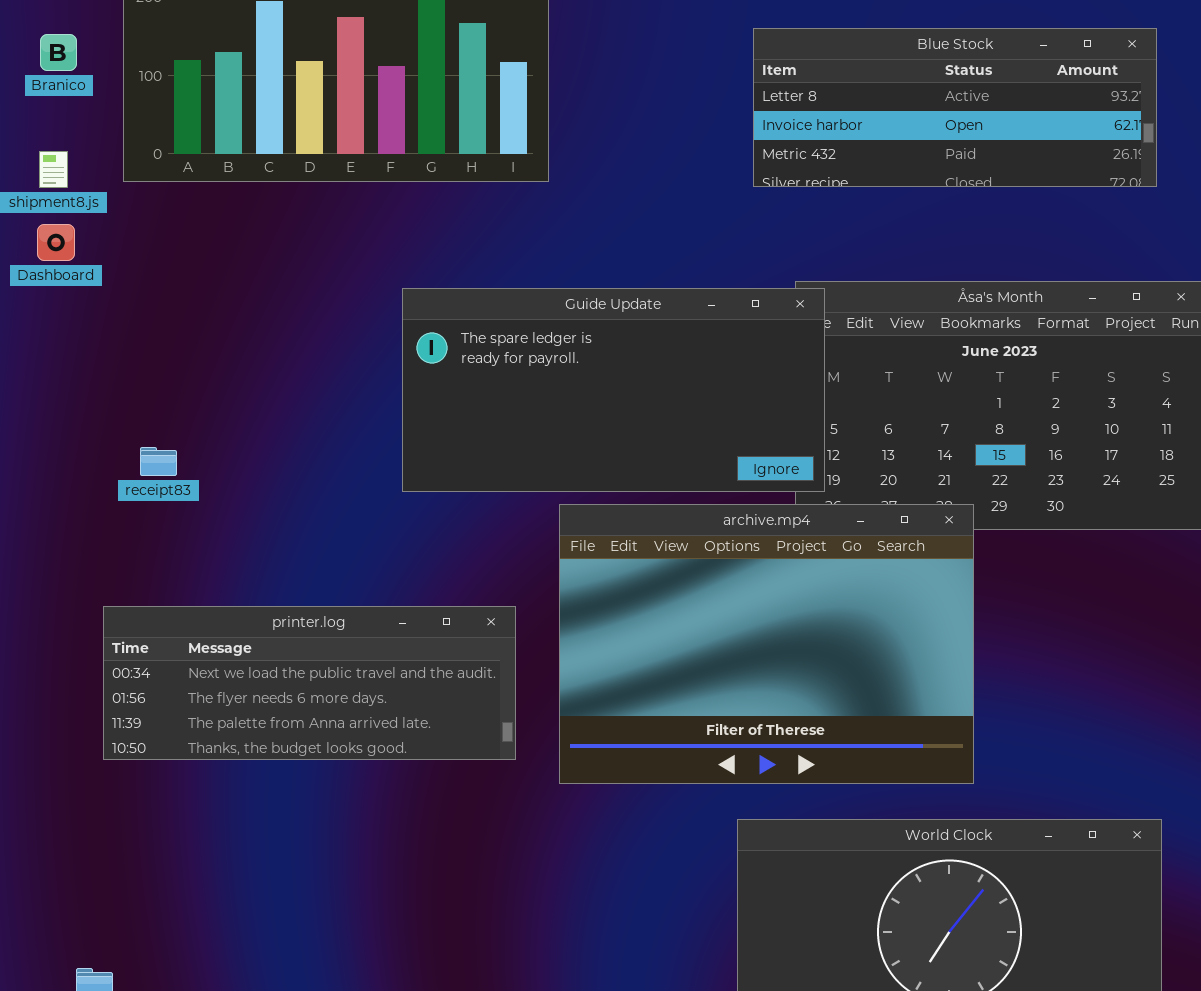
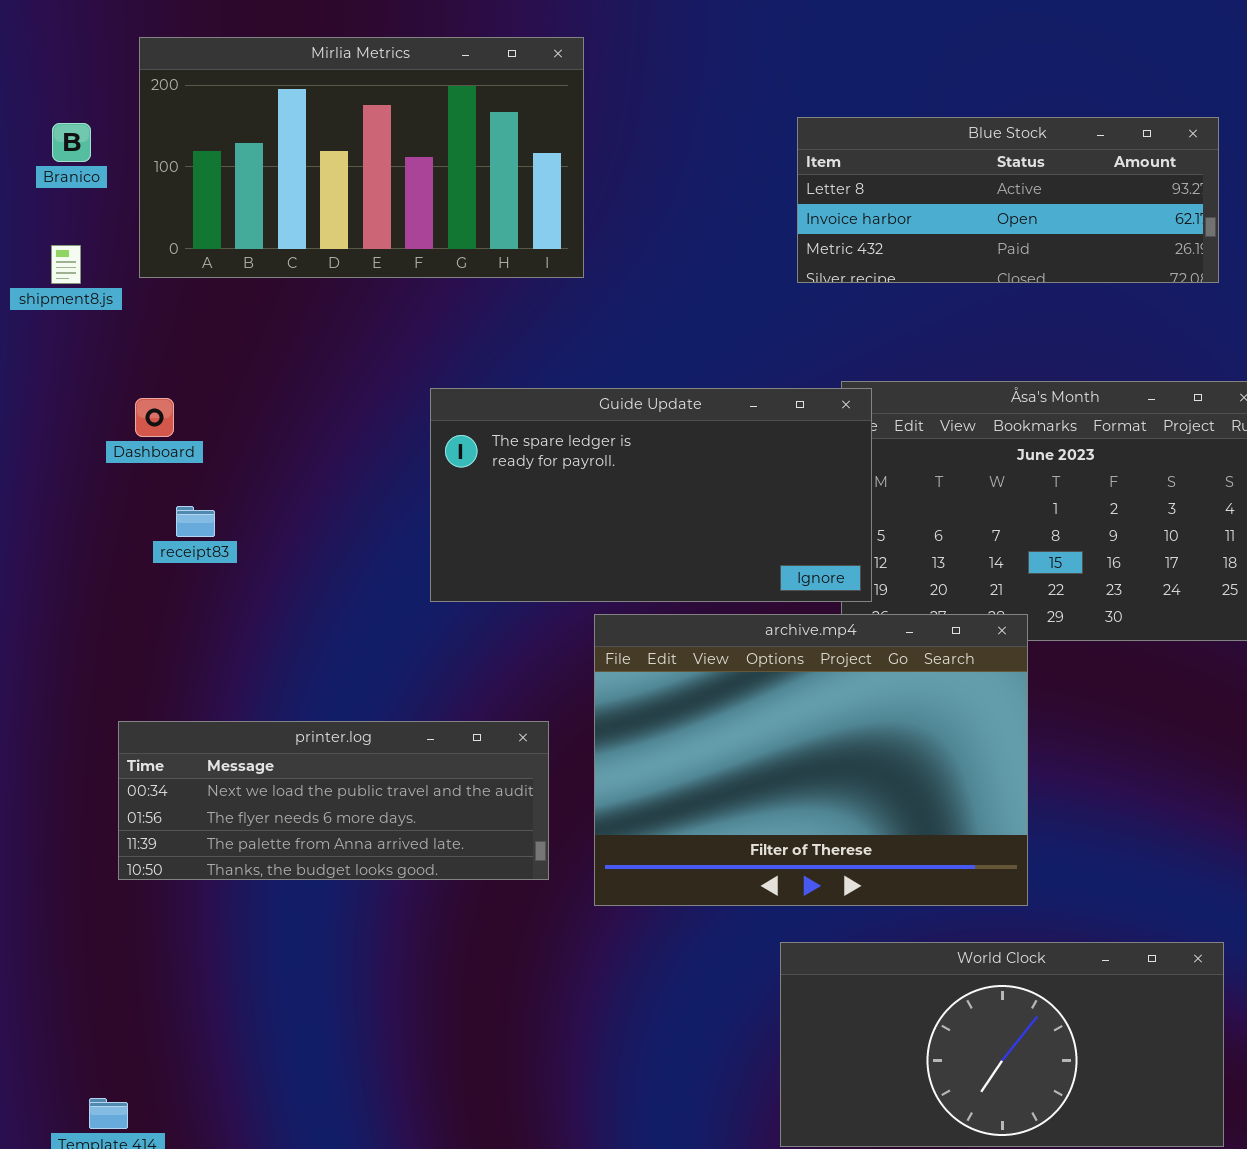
Dashboard: [37,224,75,261] -> [135,398,174,437], moved
receipt83: [140,447,177,476] -> [176,506,215,537], moved

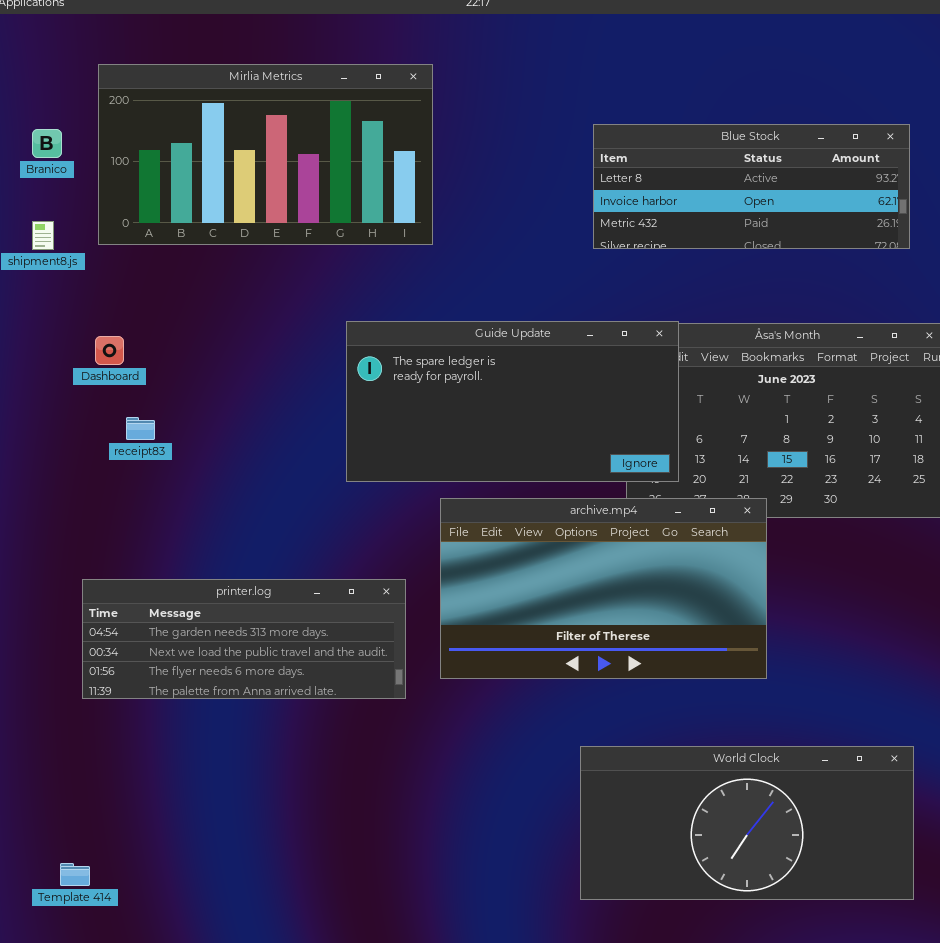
Guide Update: [430,388,872,602] -> [346,321,679,482], moved
archive.mp4: [594,614,1028,906] -> [440,498,767,679], resized
printer.log: [118,721,549,880] -> [82,579,406,699], scrolled up 1 row

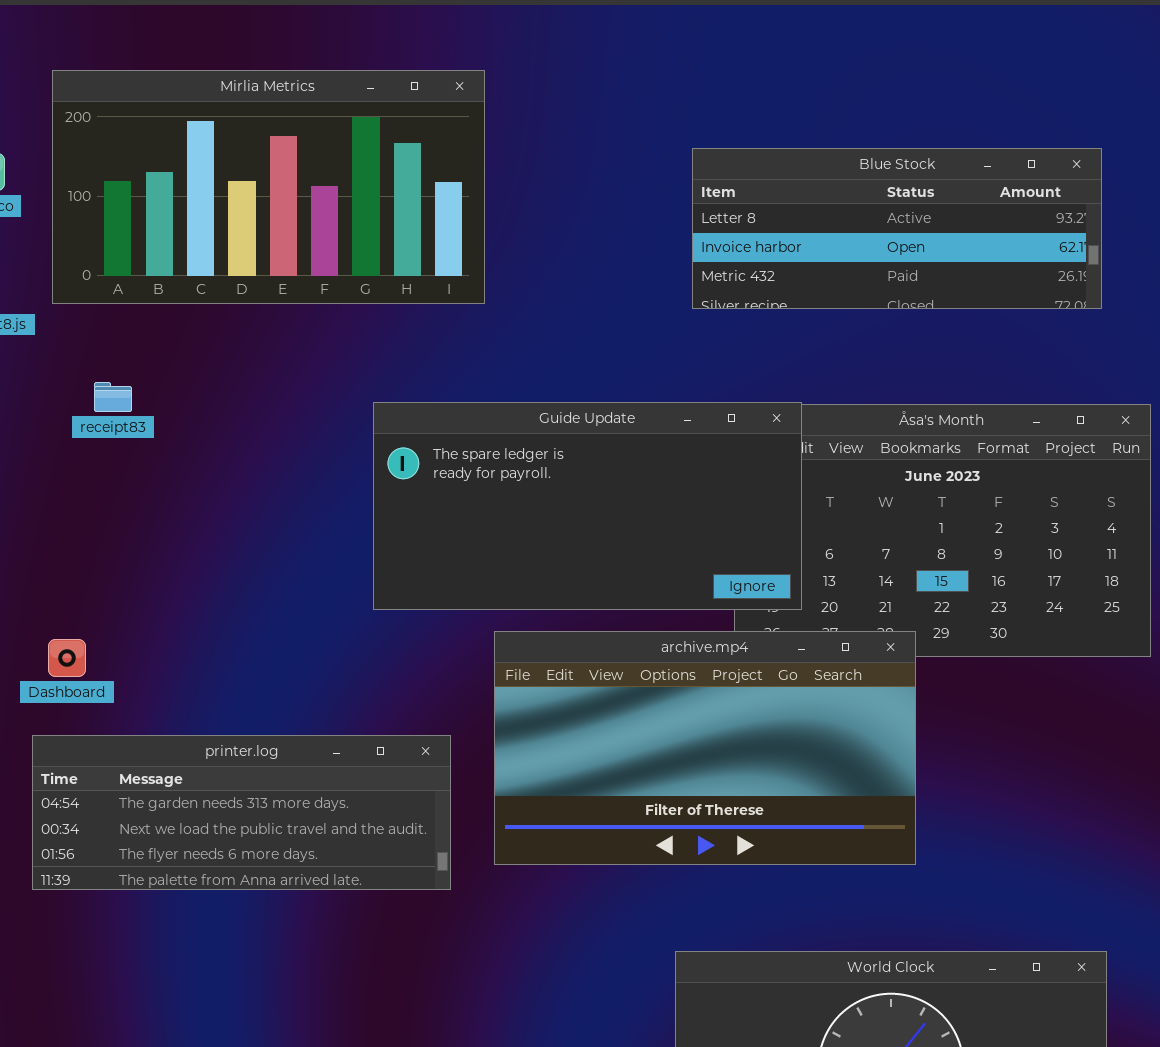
Dashboard: [95,336,124,365] -> [48,639,86,677], moved
receipt83: [126,417,155,440] -> [94,382,132,412], moved

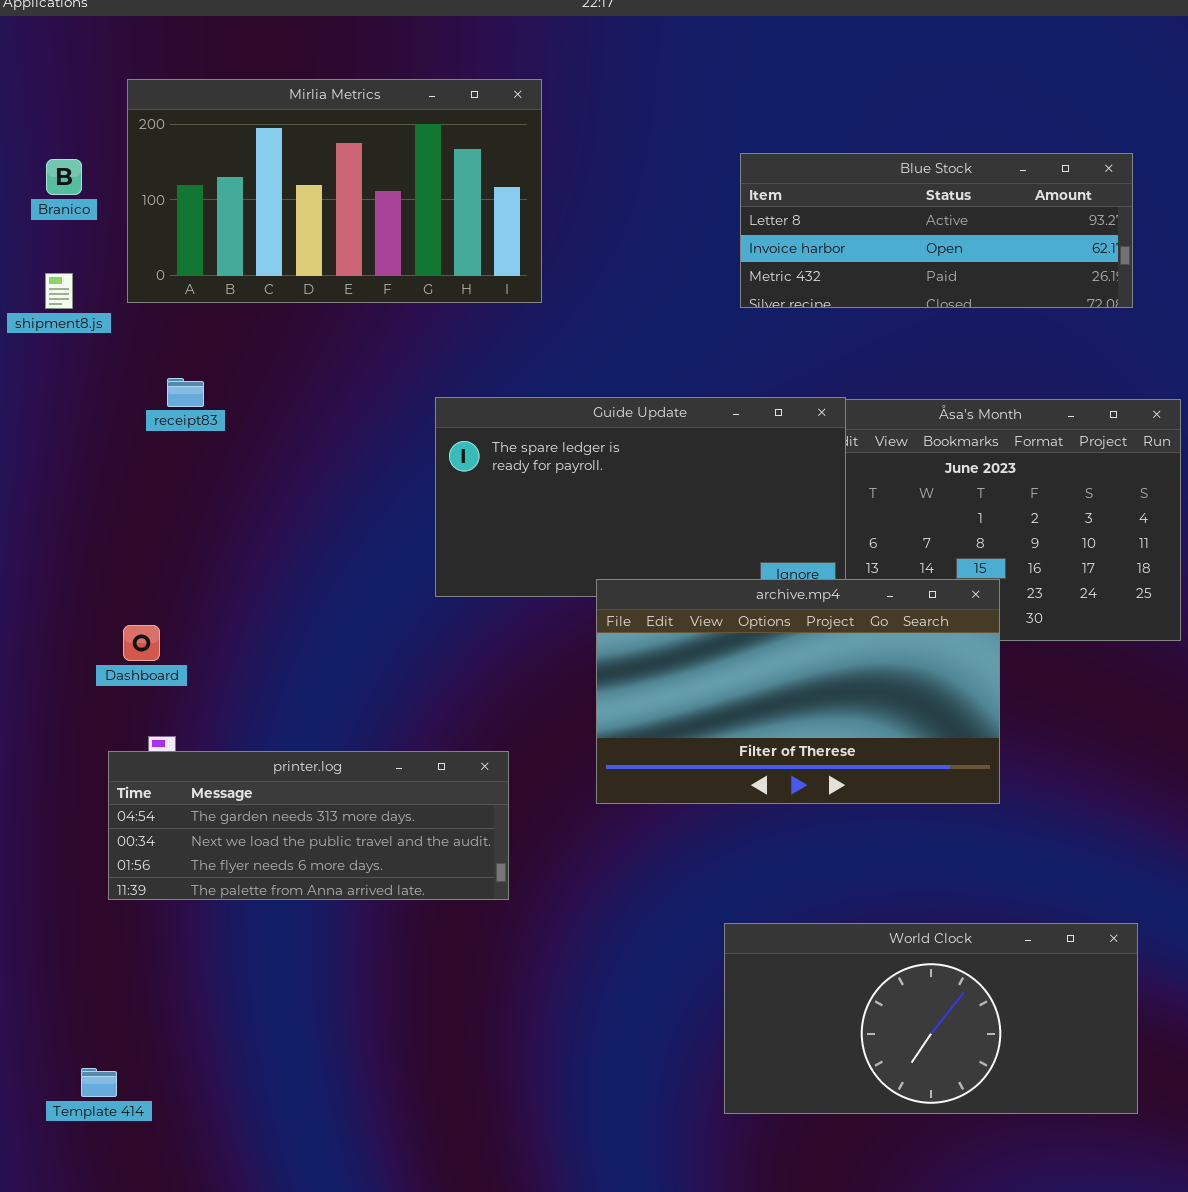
archive.mp4: [494,631,916,865] -> [596,579,1000,804], moved
printer.log: [32,735,451,890] -> [108,751,509,900], moved

